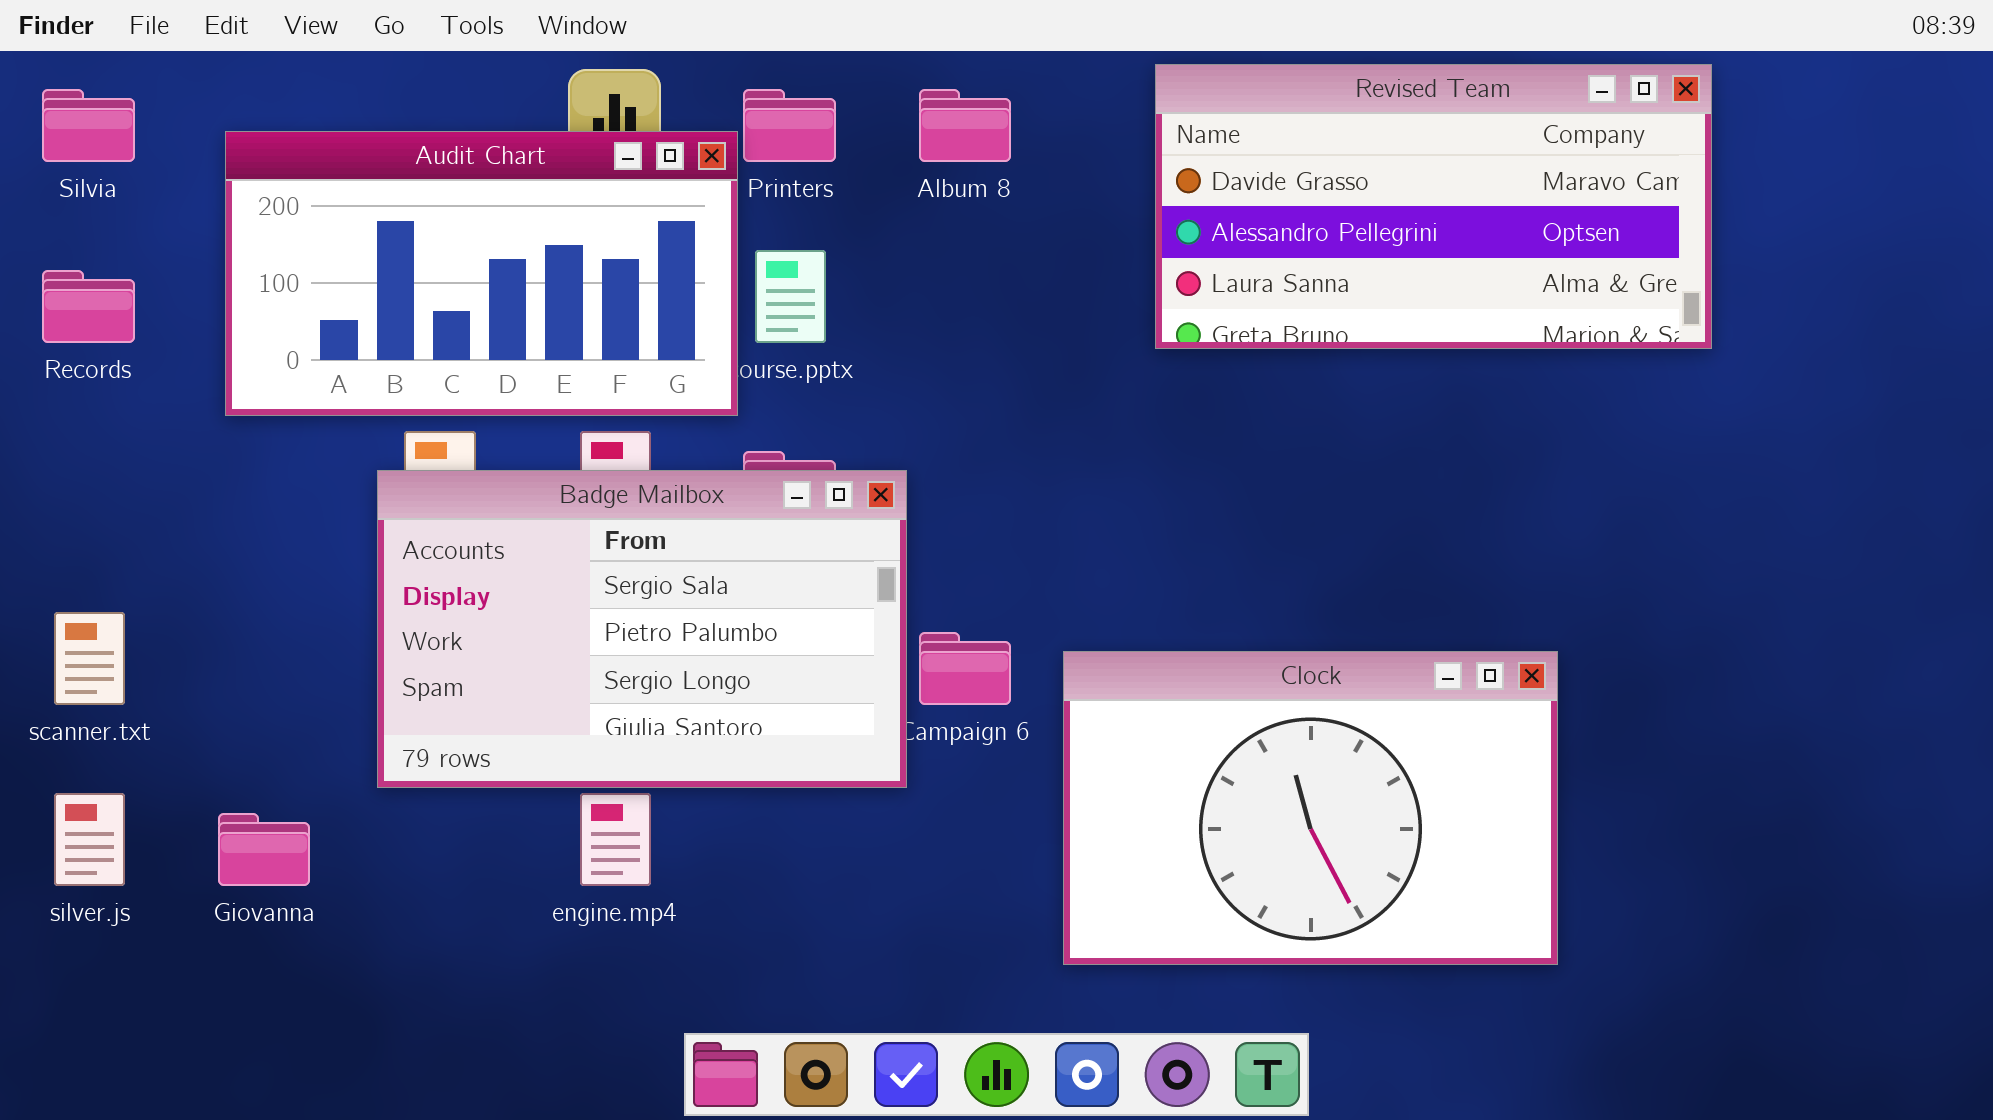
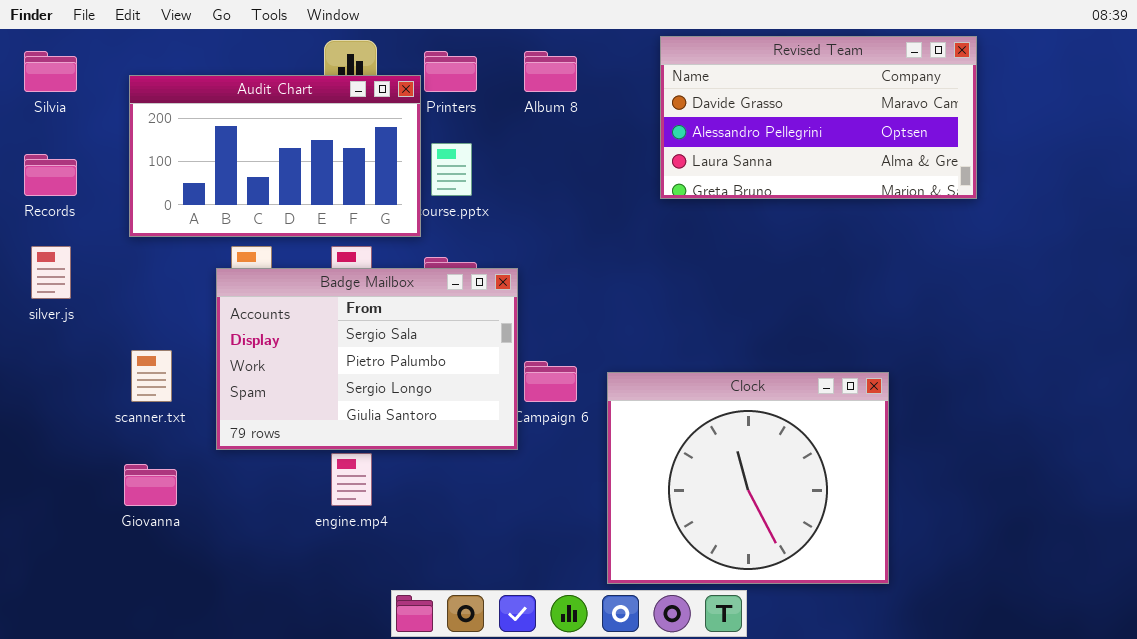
scanner.txt: [54,612,125,705] -> [131,350,172,402], moved
Clock: [1063,651,1558,965] -> [607,372,889,584], resized
silver.js: [54,793,125,886] -> [31,246,71,299], moved

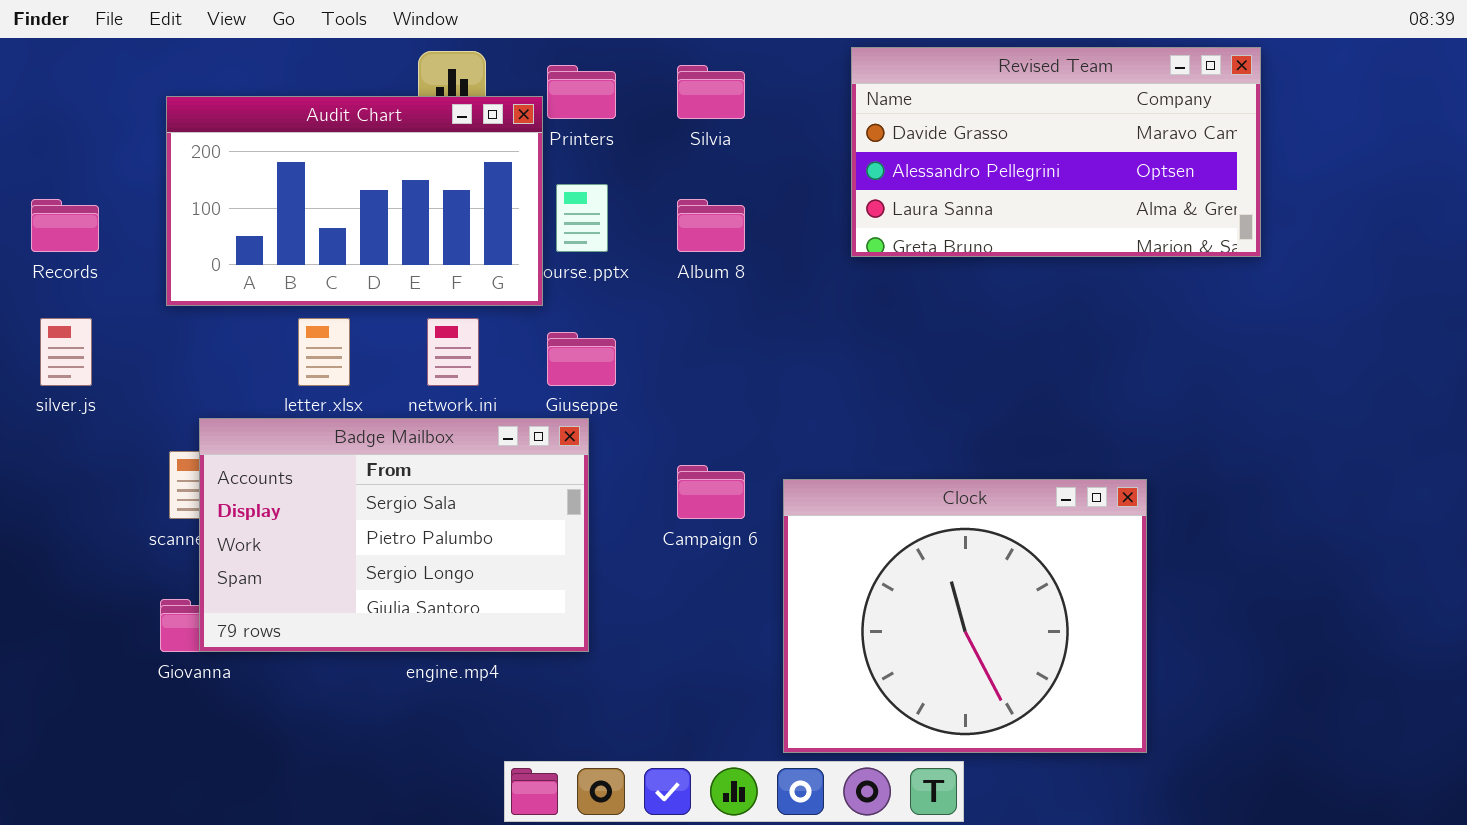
Silvia: [24,51,77,92] -> [677,65,745,119], moved
Album 8: [524,51,577,92] -> [677,199,745,252], moved
Badge Mailbox: [216,268,518,450] -> [199,418,589,652], moved

